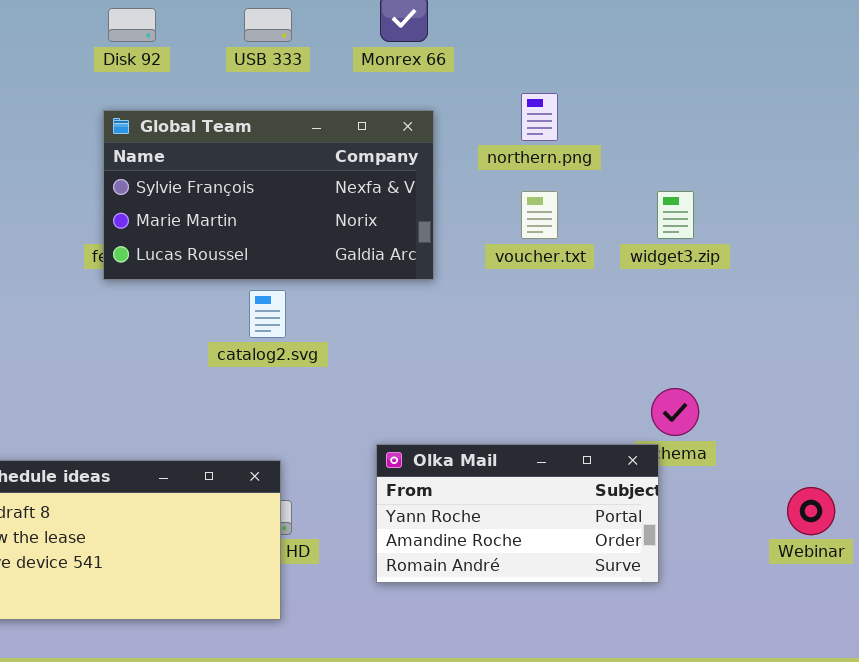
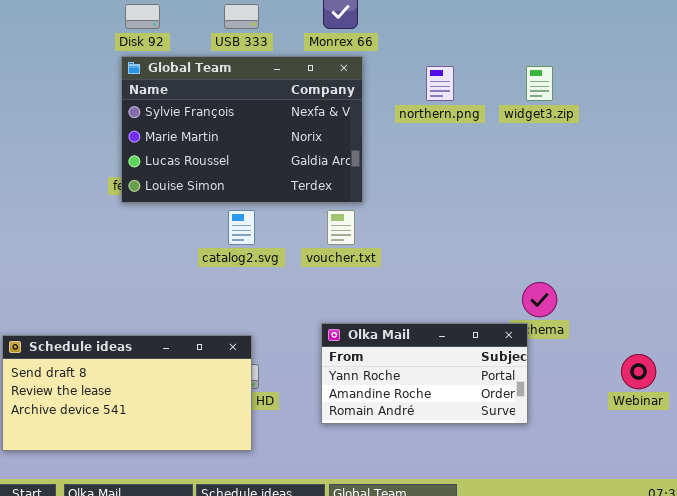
Global Team: [103,110,434,280] -> [121,56,363,203], resized
voucher.txt: [521,191,558,239] -> [327,210,355,245], moved
widget3.zip: [657,191,694,239] -> [526,66,553,101], moved

